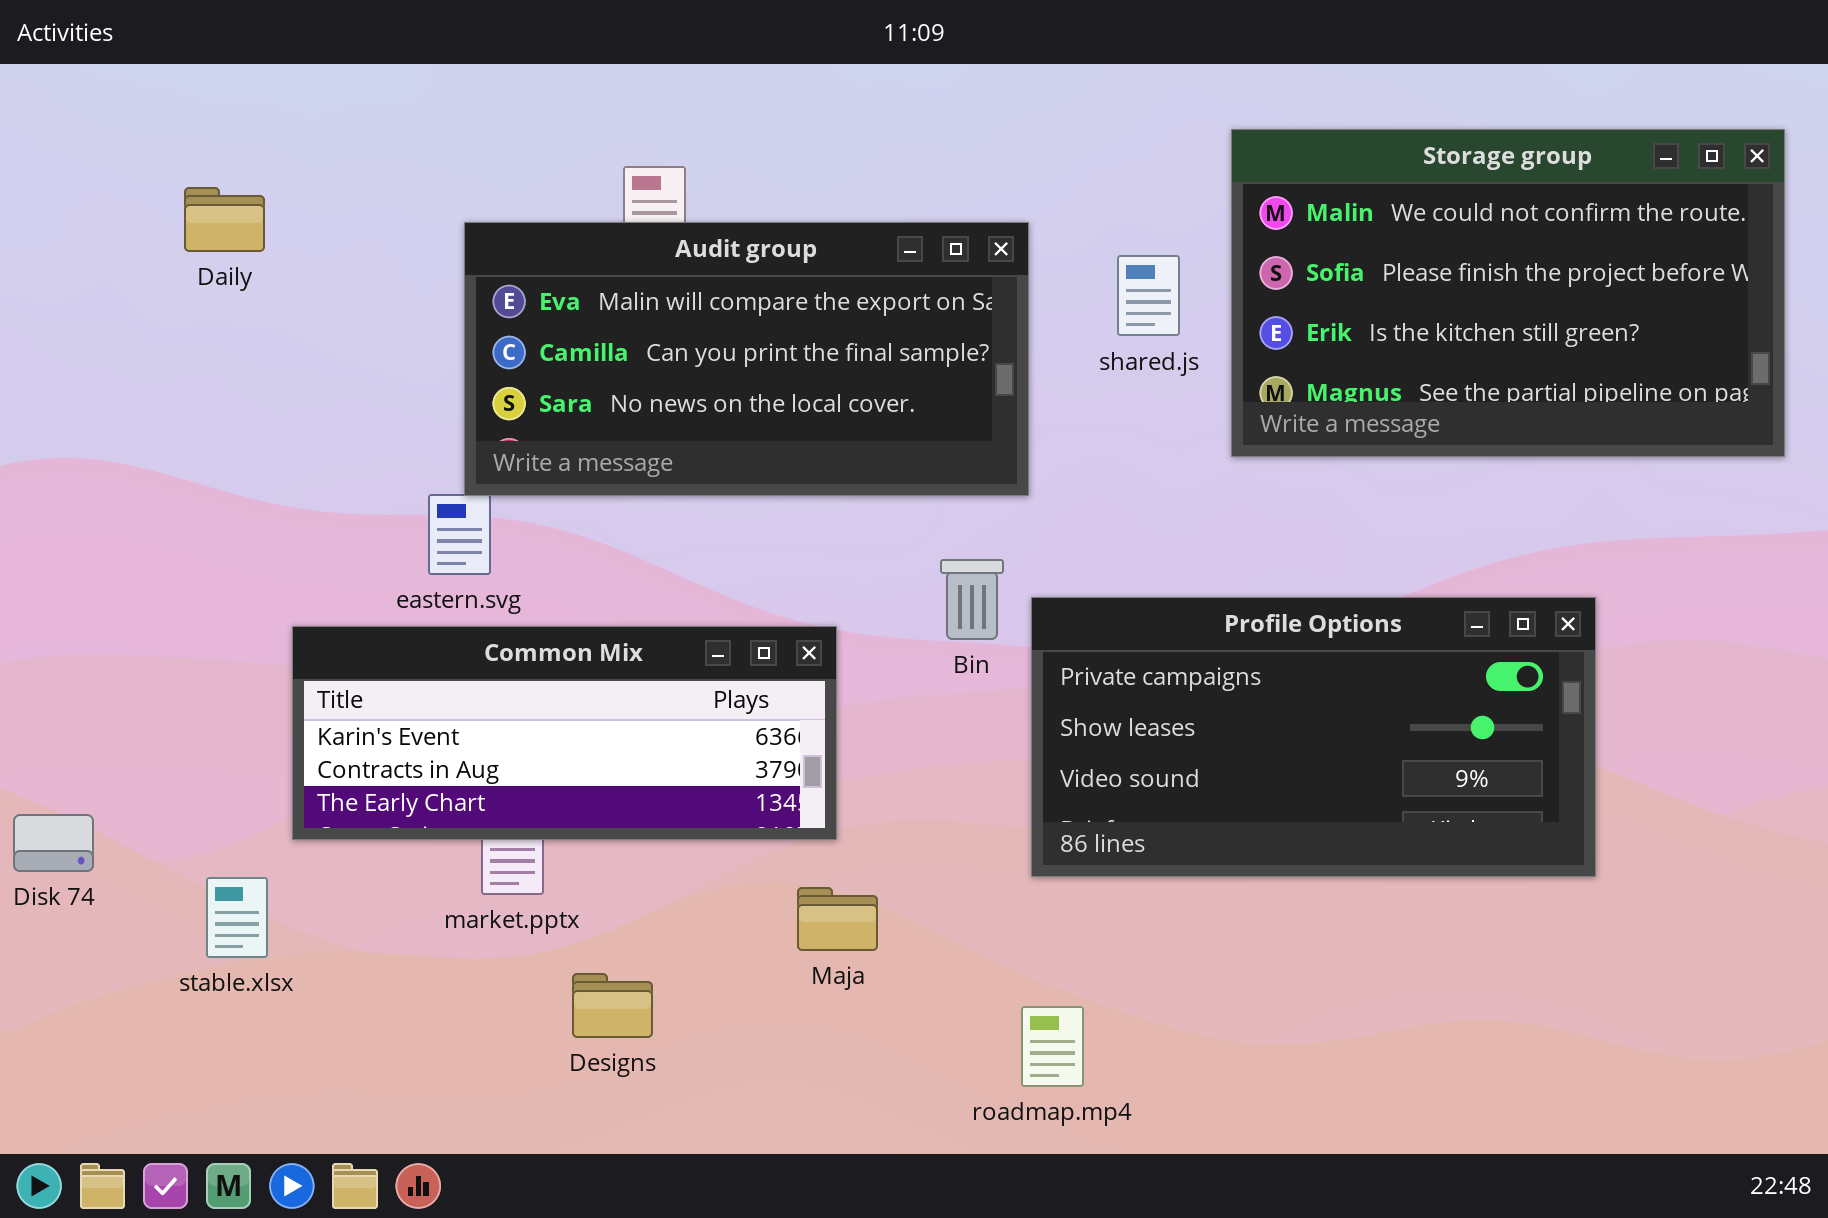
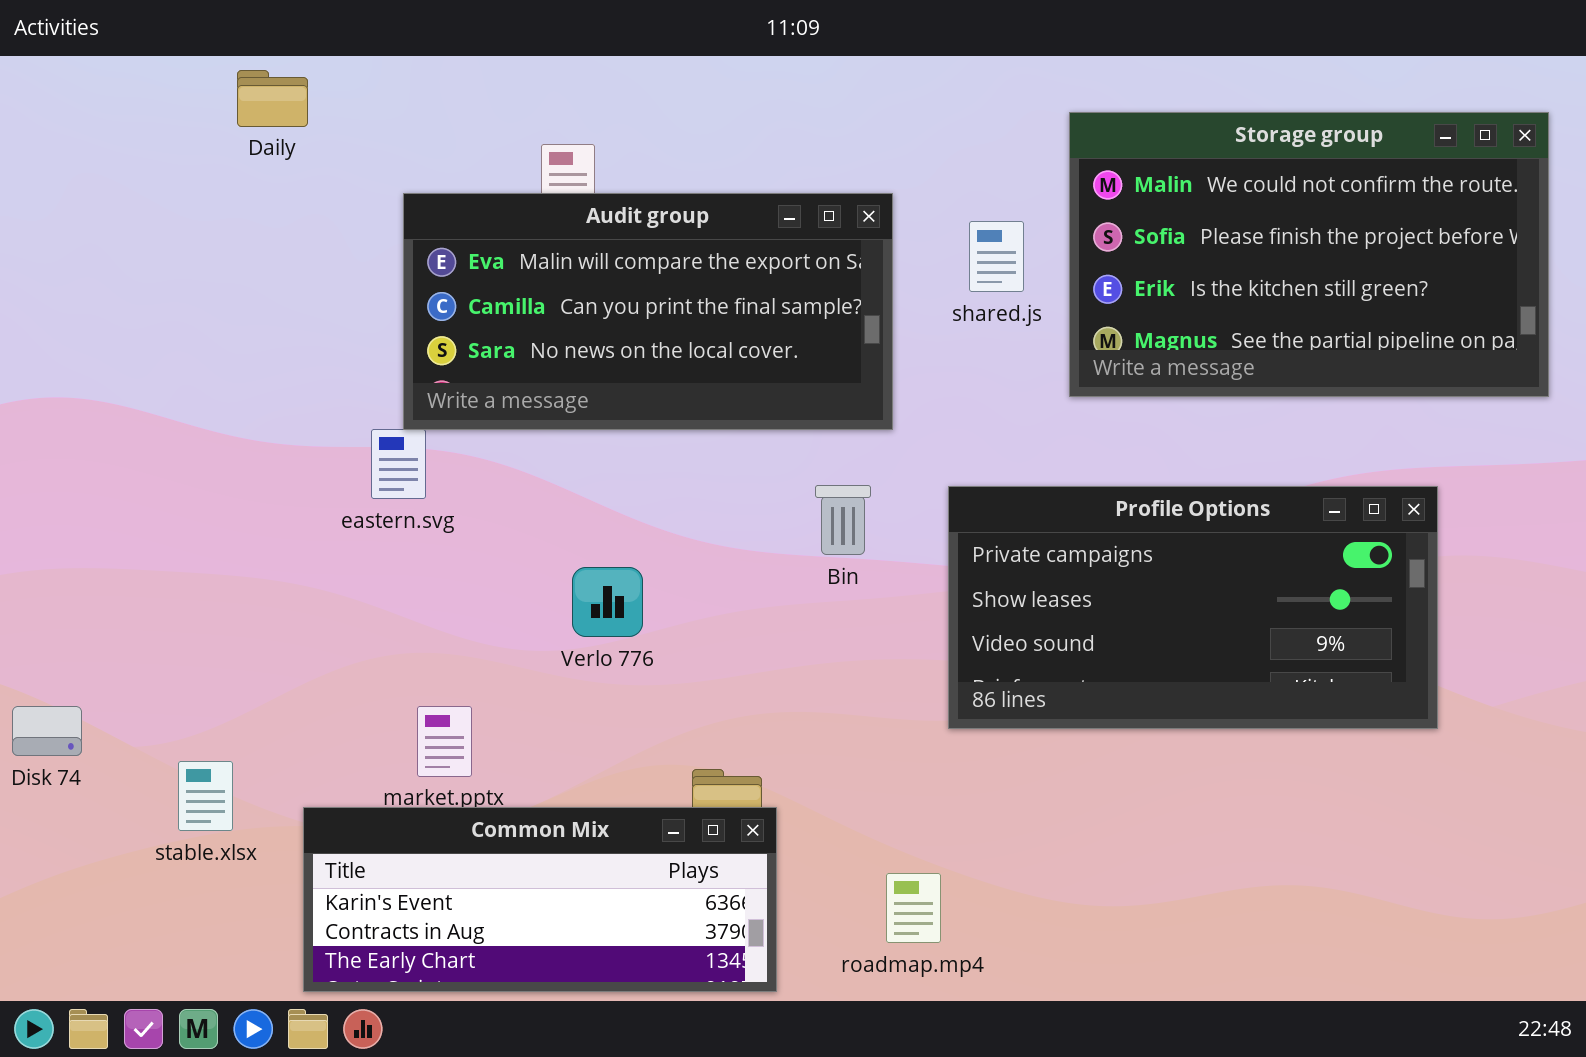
Daily: [184,187,265,252] -> [237,70,308,127], moved
Profile Options: [1031,597,1596,877] -> [948,486,1438,729], moved
Common Mix: [292,626,837,840] -> [303,807,777,992], moved

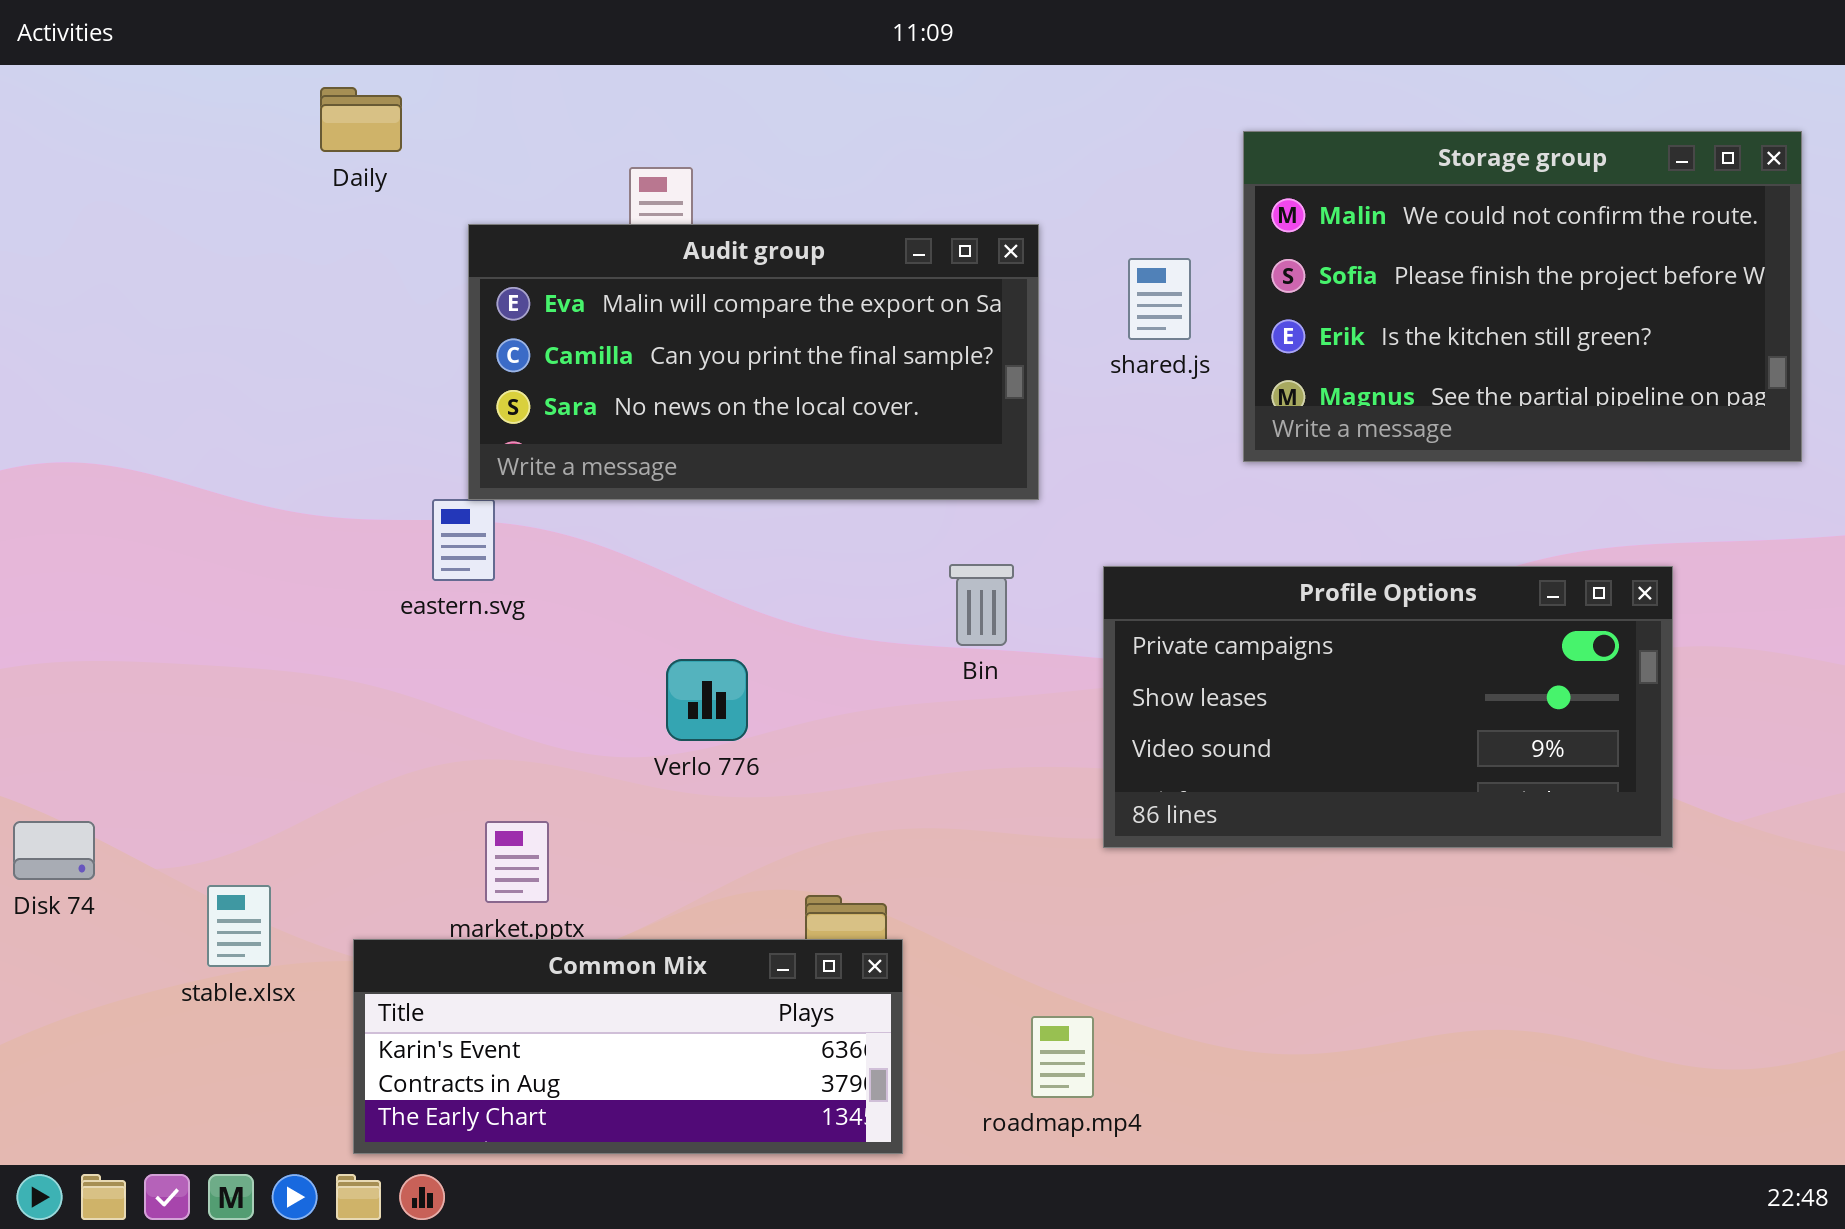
Daily: [237,70,308,127] -> [320,87,402,152], moved

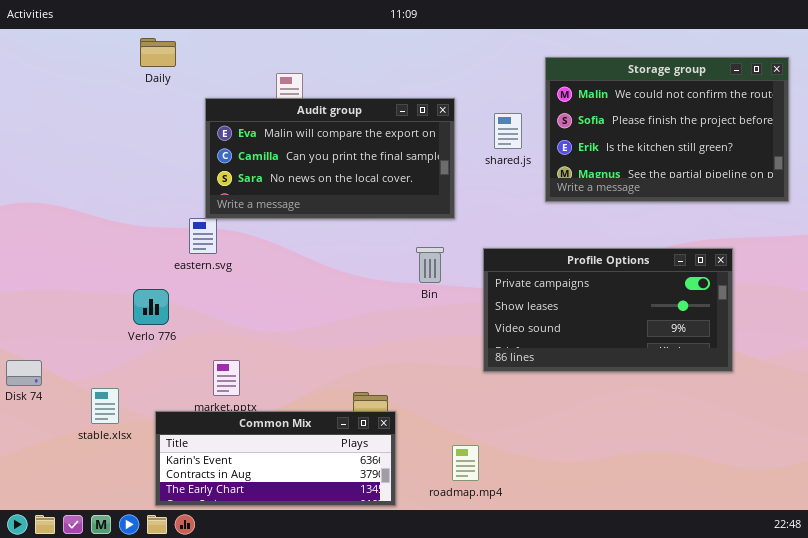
Verlo 776: [666,659,748,741] -> [133,289,169,325], moved

